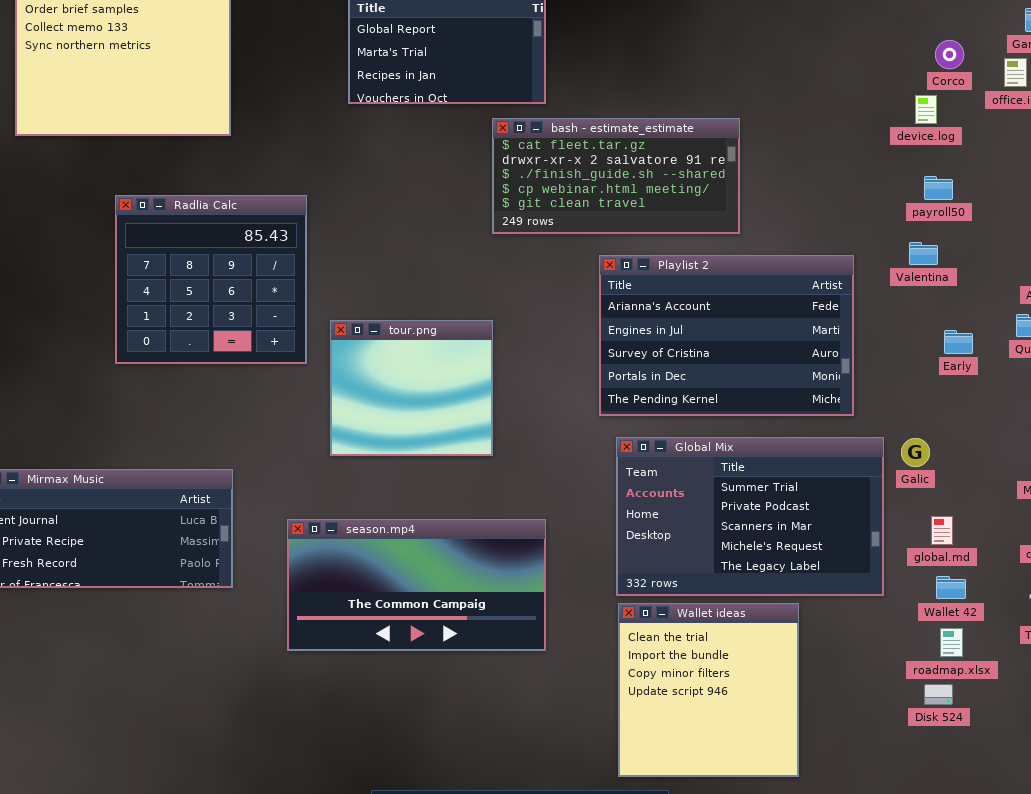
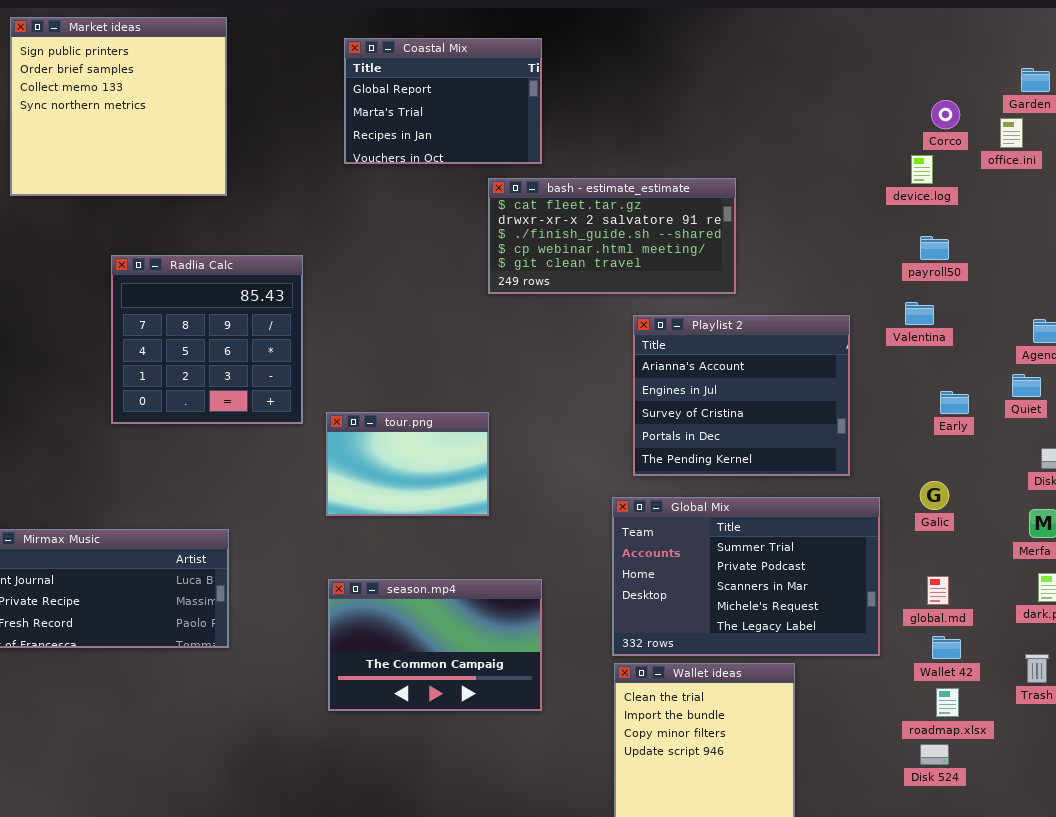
Playlist 2: [599,255,854,416] -> [633,315,850,476], resized
tour.png: [330,320,493,456] -> [326,412,489,516], resized
Galic: [901,438,930,467] -> [920,481,949,510], moved
season.mp4: [287,519,546,651] -> [328,579,542,711], resized

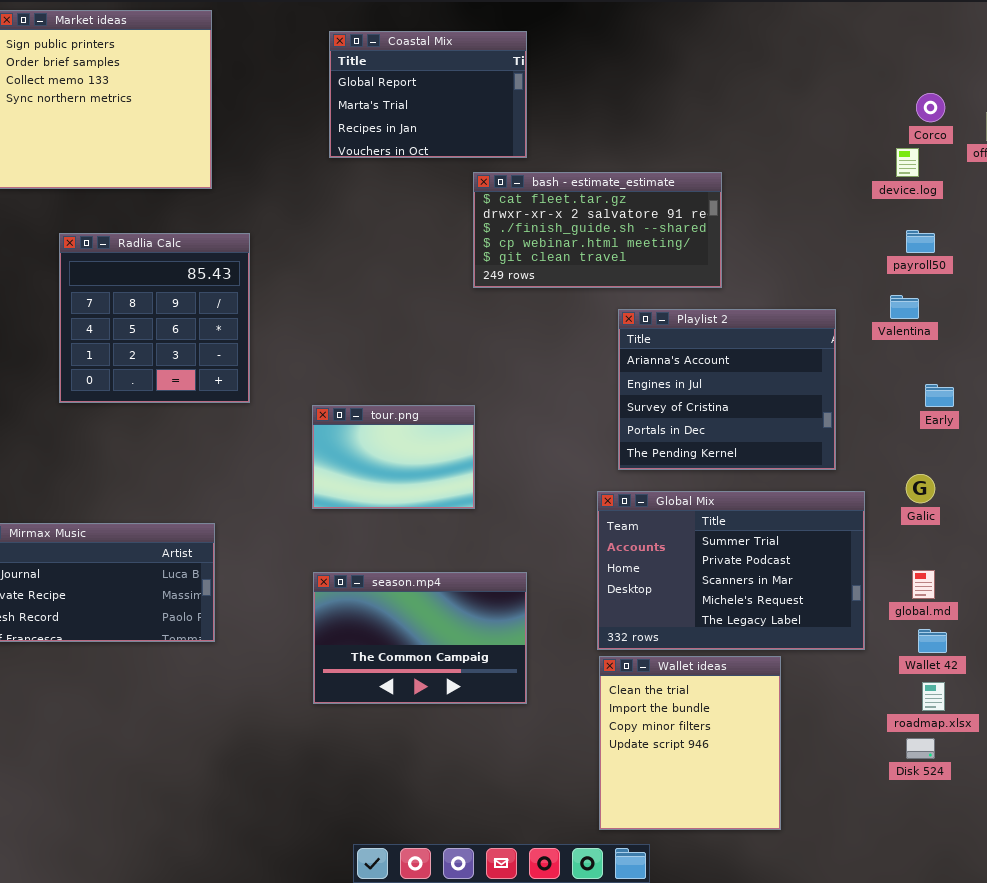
Radlia Calc: [111,255,303,424] -> [59,233,250,403], moved

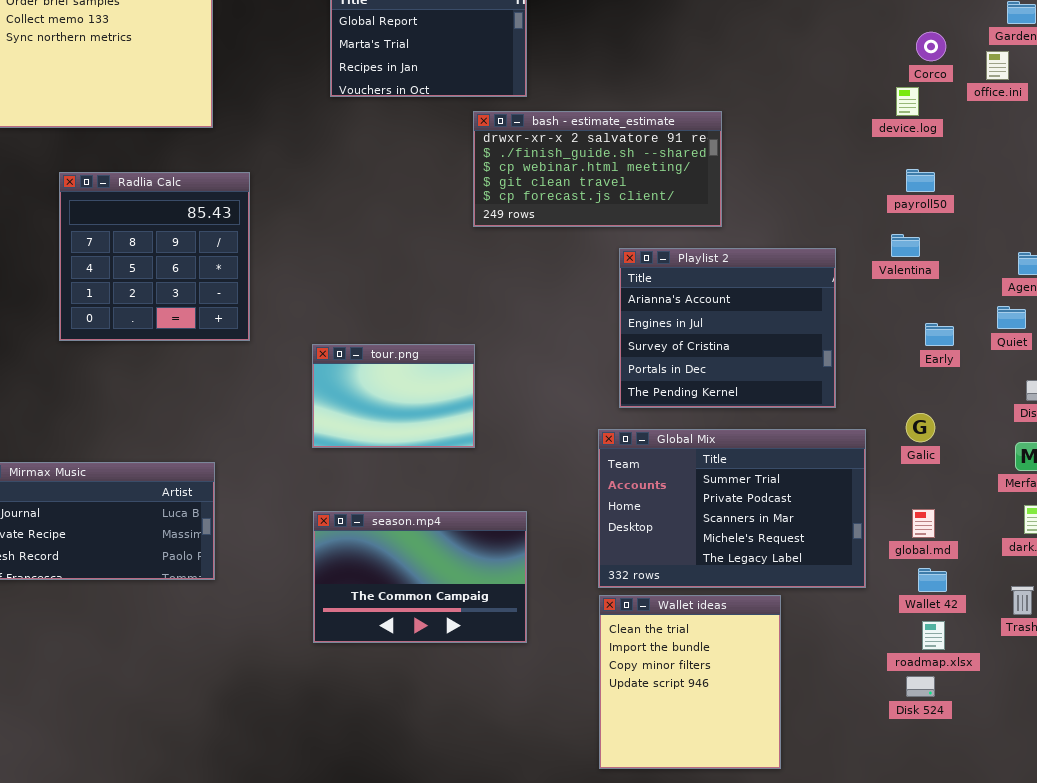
bash - estimate_estimate: [473,172,722,288] -> [473,111,722,227], scrolled down 1 row

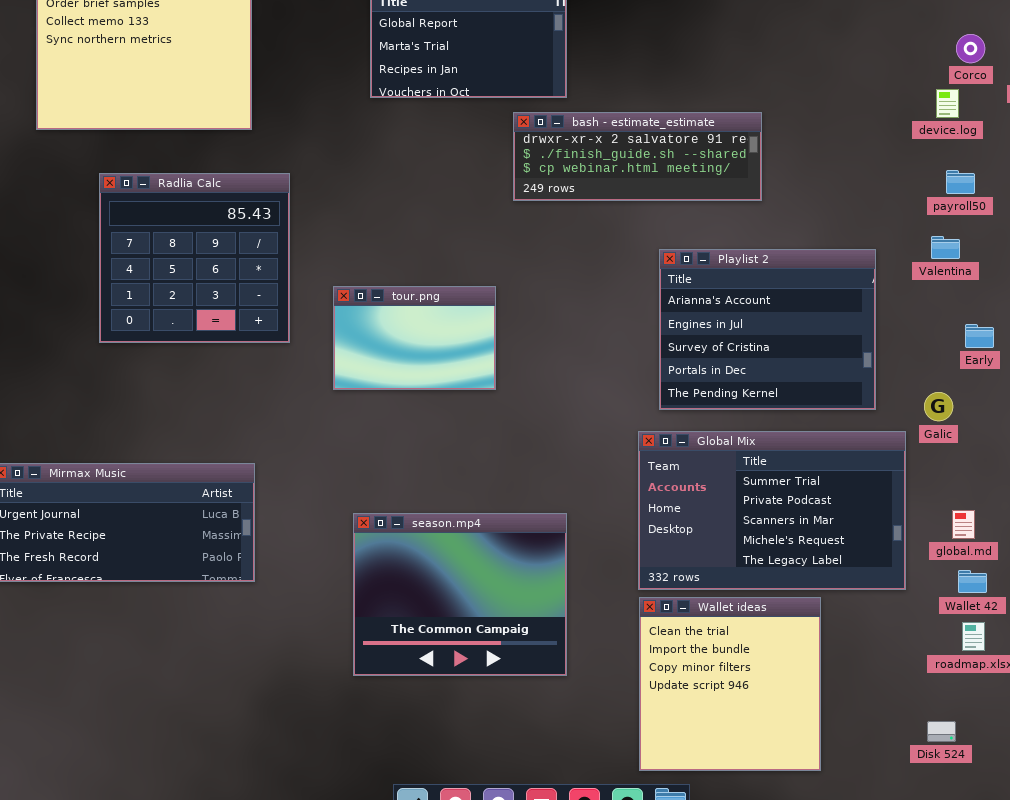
bash - estimate_estimate: [473,111,722,227] -> [513,112,762,201], resized
tour.png: [312,344,475,448] -> [333,286,496,390], moved
Galic: [906,413,935,442] -> [924,392,953,421], moved
season.mp4: [313,511,527,643] -> [353,513,567,676], resized
Disk 524: [906,676,935,697] -> [927,721,956,742], moved

